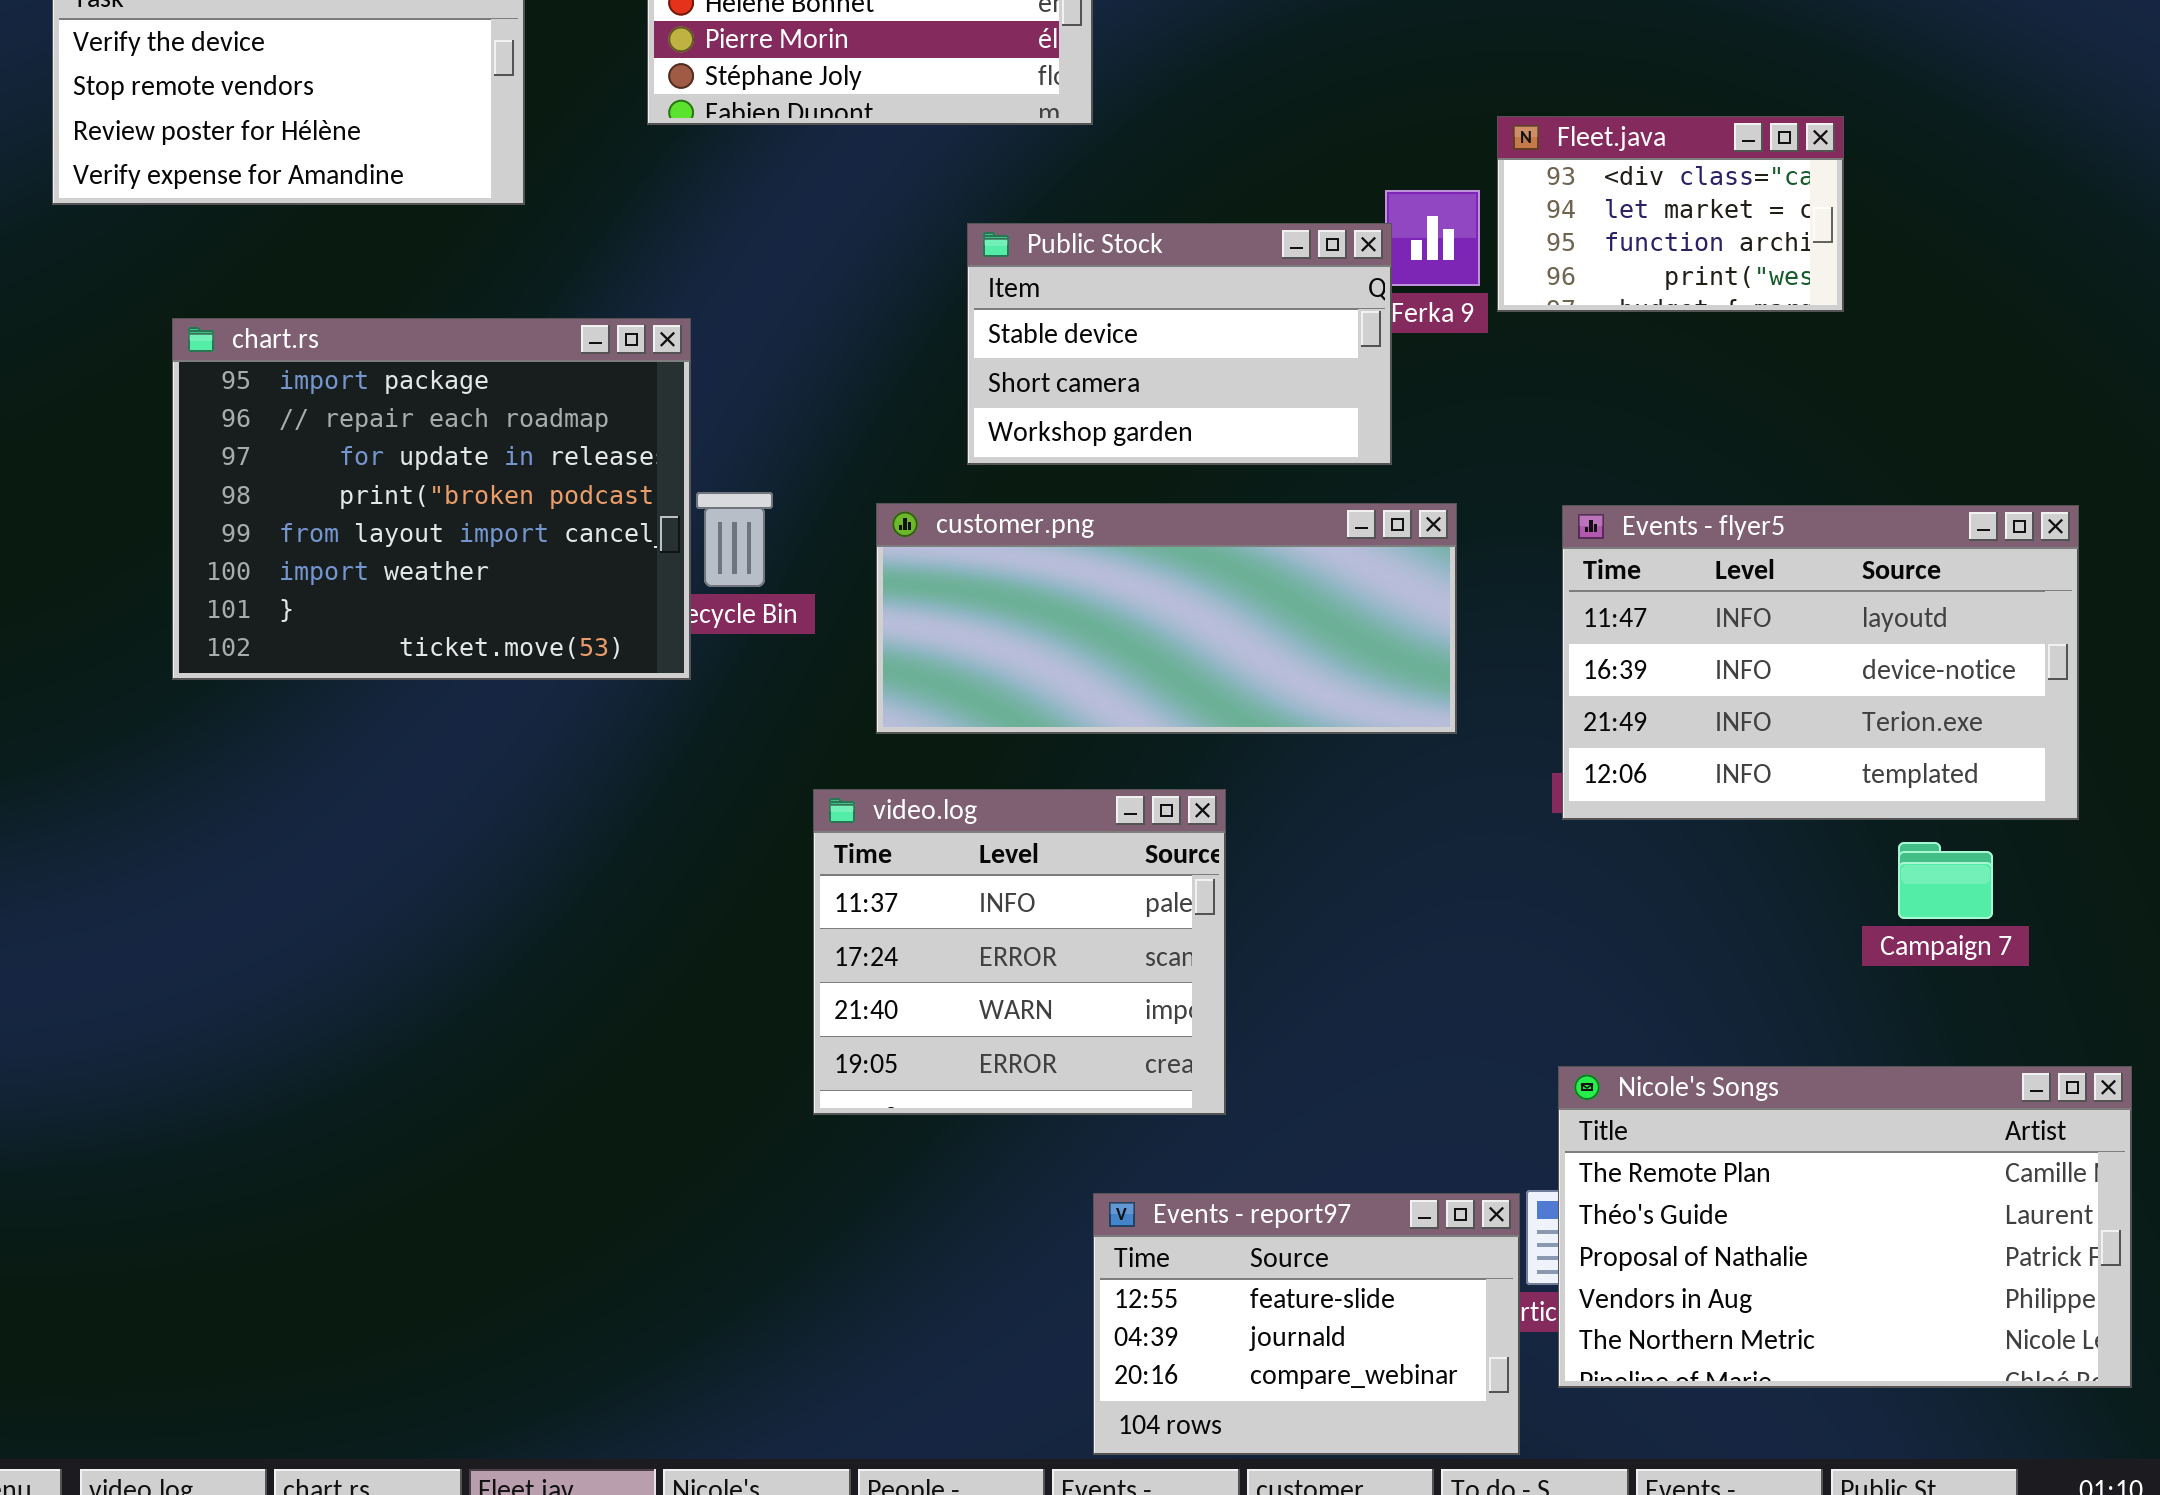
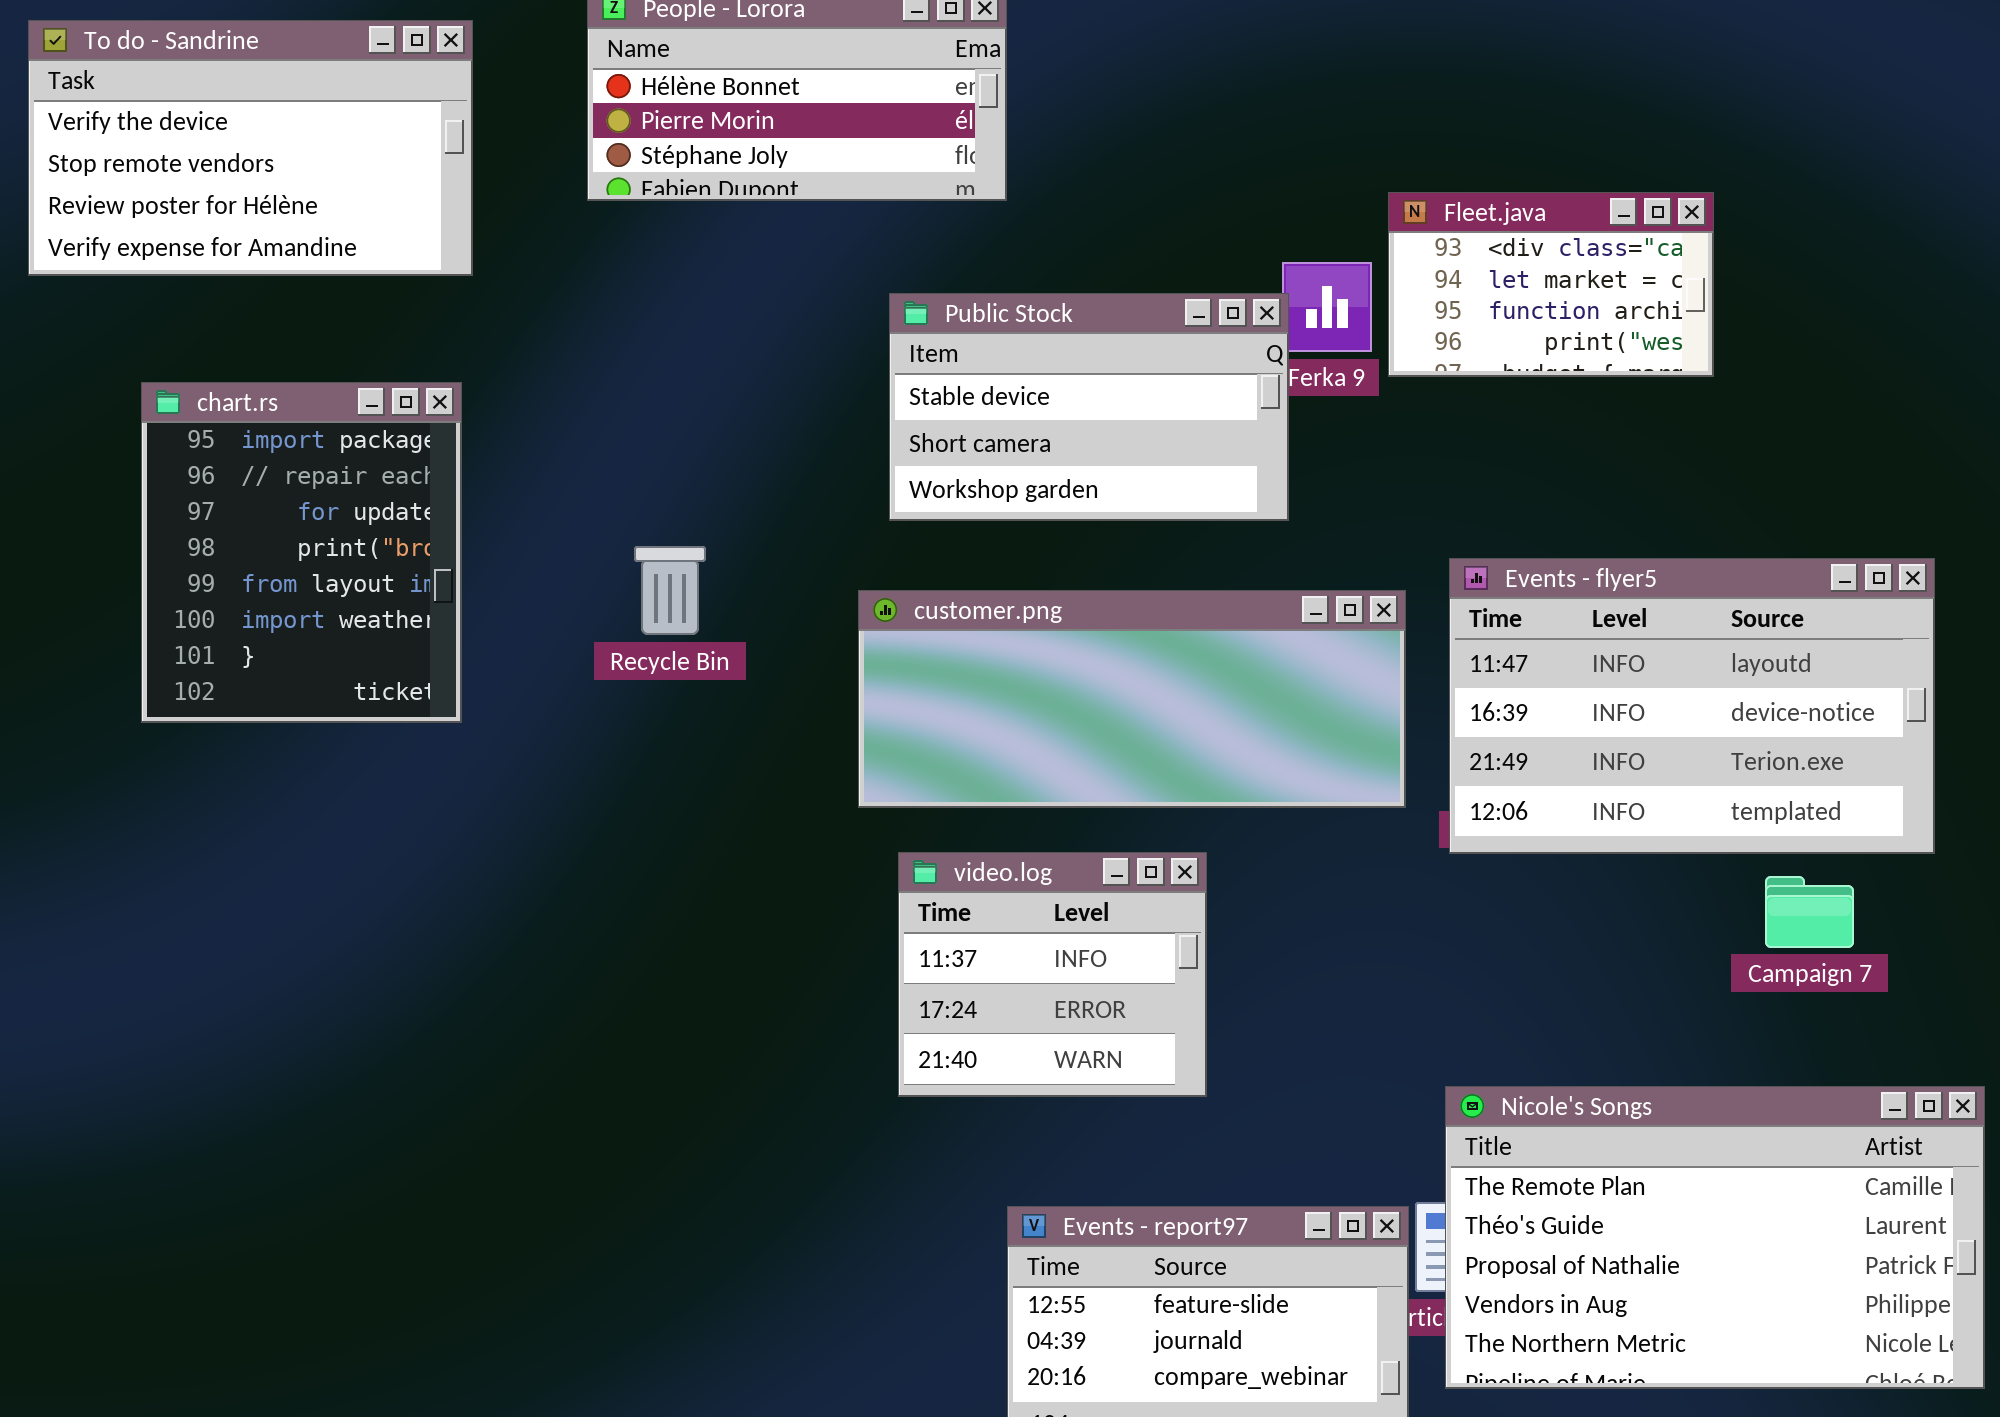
chart.rs: [172,318,691,680] -> [141,382,462,723], resized
customer.png: [876,503,1457,734] -> [858,590,1406,808], moved
video.log: [813,789,1226,1115] -> [898,852,1207,1097], moved, resized

